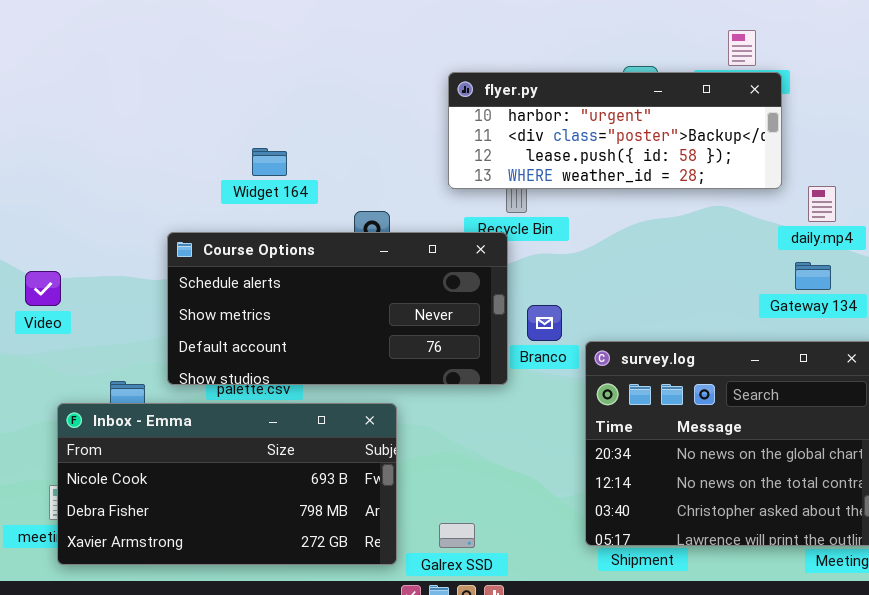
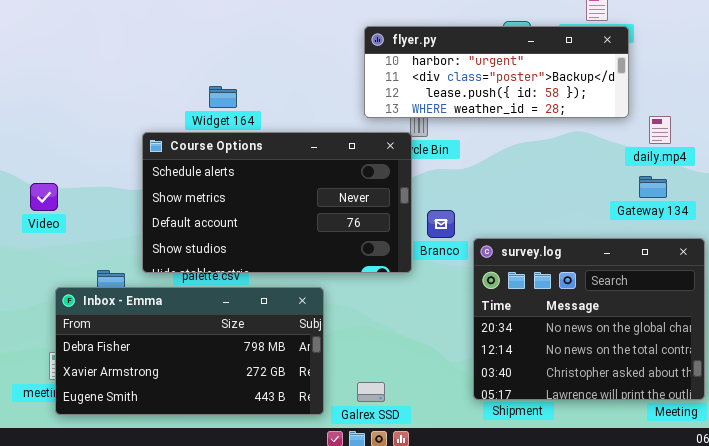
Course Options: [167,232,508,385] -> [142,132,412,273], resized
Inbox - Emma: [57,403,397,565] -> [55,287,324,415], scrolled down 1 row

